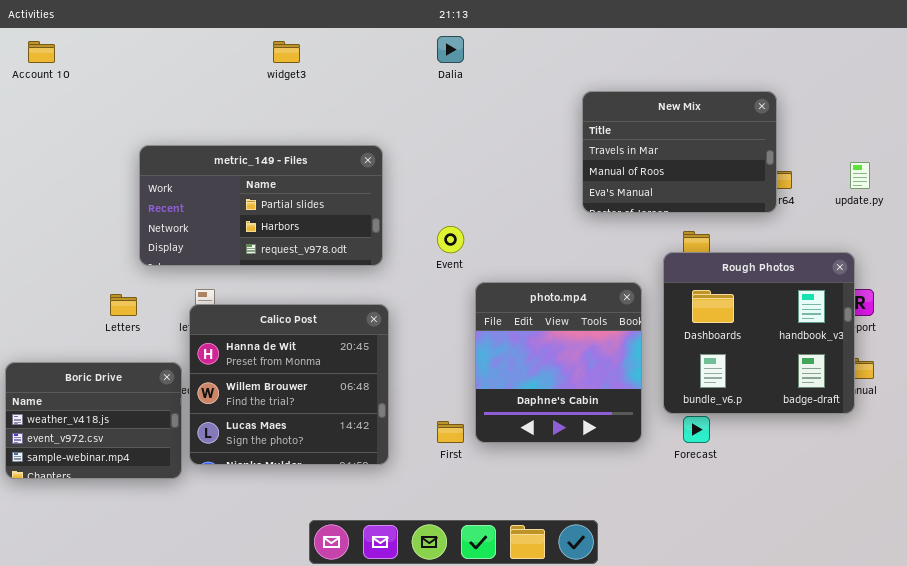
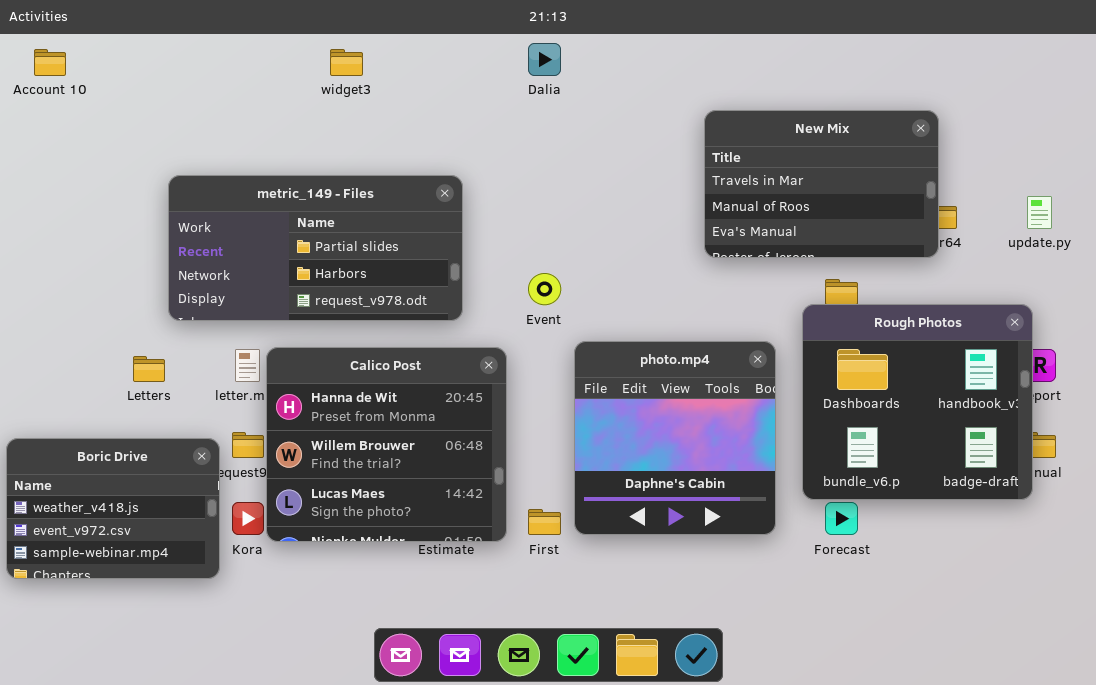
Calico Post: [189,304,389,465] -> [266,347,507,542], moved

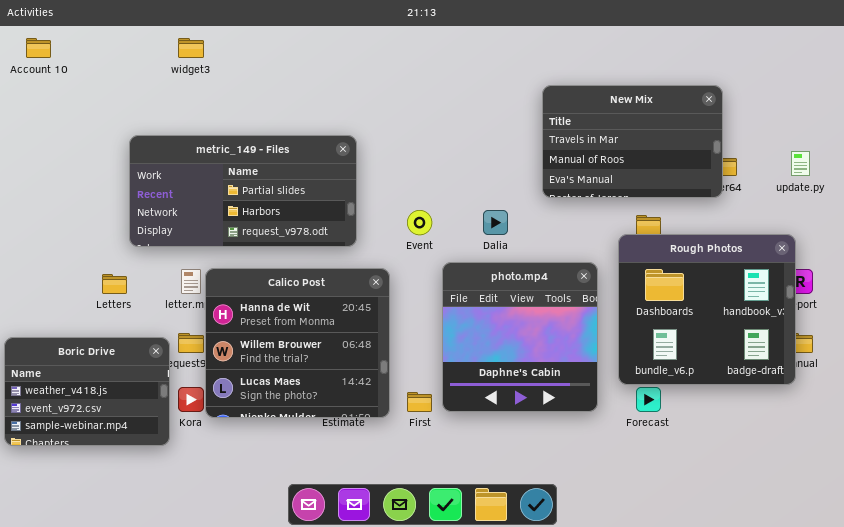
Dalia: [528,43,561,76] -> [483,210,508,235], moved
widget3: [330,49,363,76] -> [178,38,204,58], moved

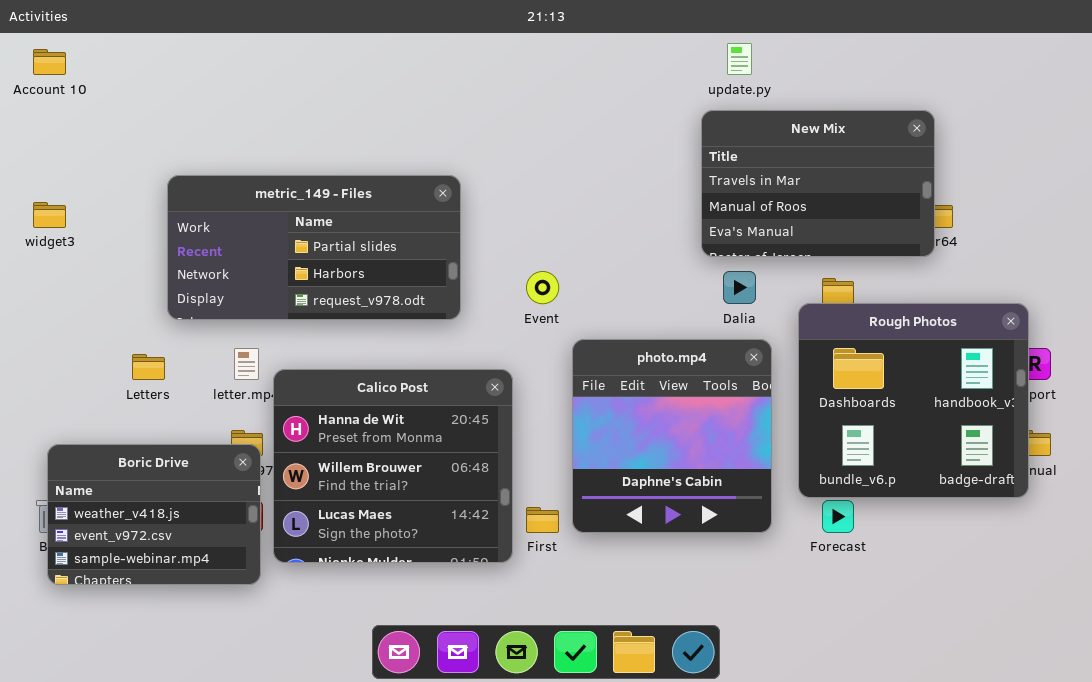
widget3: [178,38,204,58] -> [33,202,66,228], moved
update.py: [791,151,810,176] -> [727,43,752,75], moved
Dalia: [483,210,508,235] -> [723,271,756,304], moved
Calico Post: [205,268,390,418] -> [273,369,513,563], moved
Boric Drive: [4,337,170,446] -> [47,444,261,585], moved

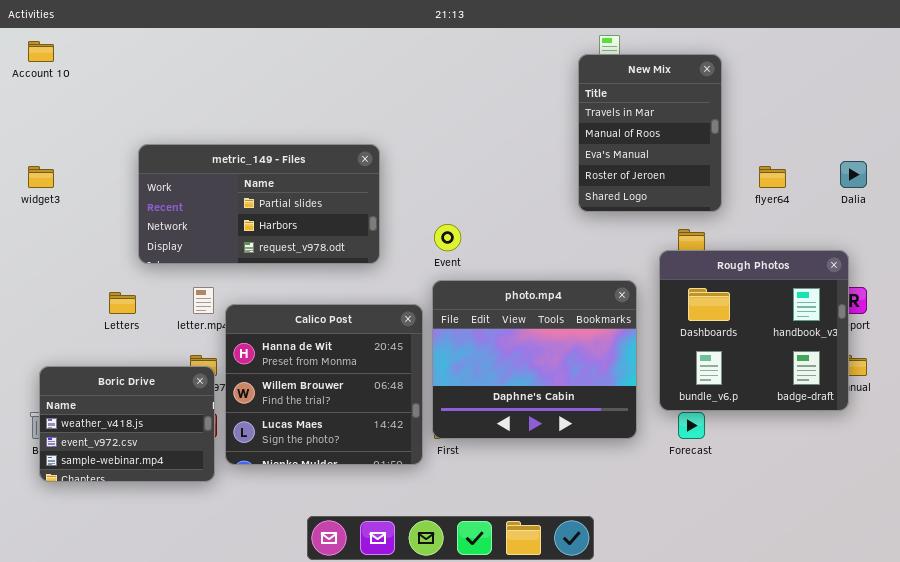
New Mix: [701,110,935,257] -> [578,54,722,212], resized
Dalia: [723,271,756,304] -> [840,161,867,188], moved
photo.mp4: [572,339,772,533] -> [432,280,637,439], resized

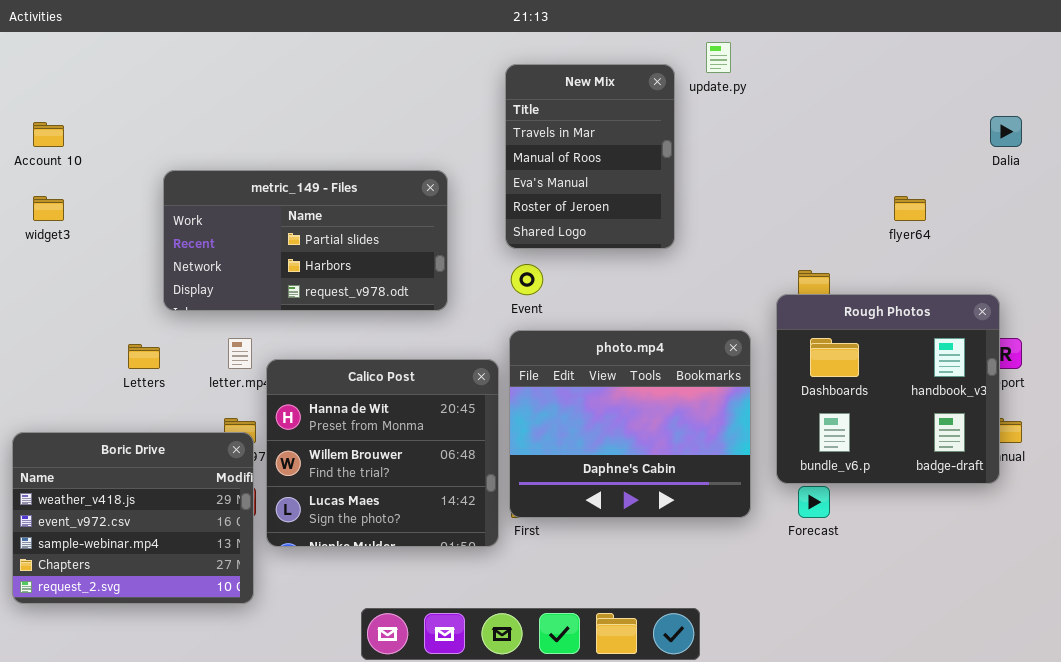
Account 10: [28,41,54,62] -> [33,122,64,147], moved
New Mix: [578,54,722,212] -> [505,64,675,249], moved
Dalia: [840,161,867,188] -> [990,116,1022,147], moved
Boric Drive: [39,366,215,482] -> [12,432,254,604], resized

